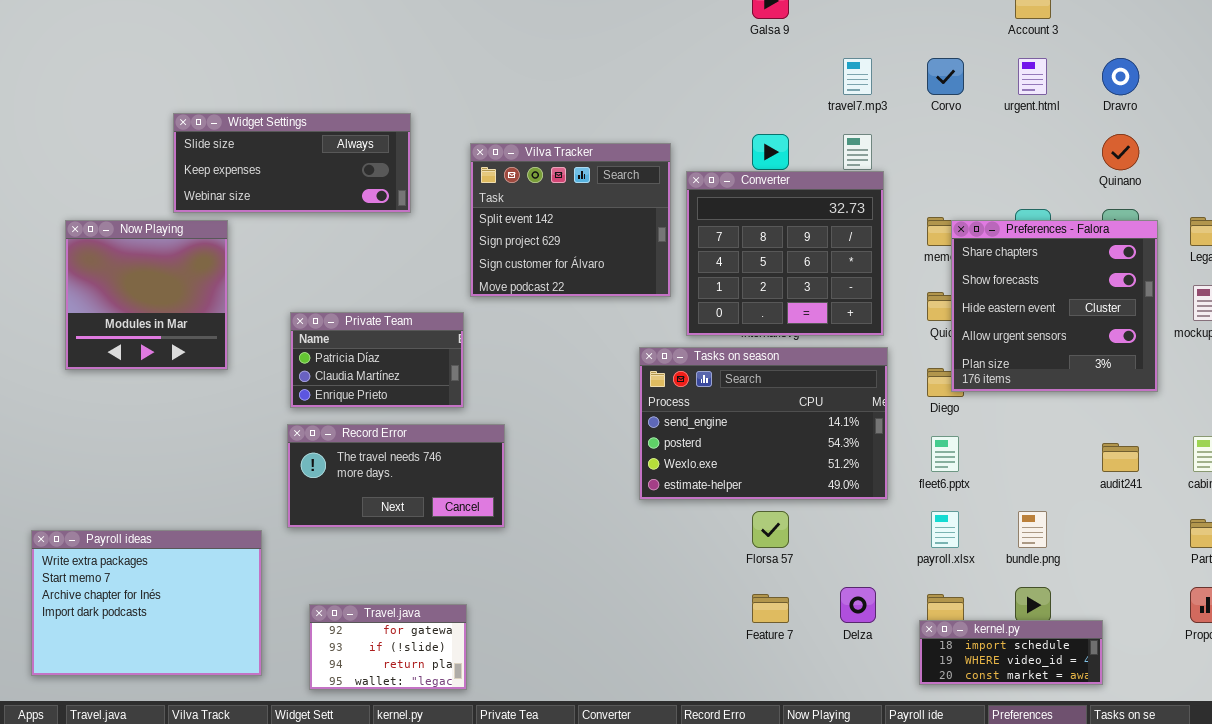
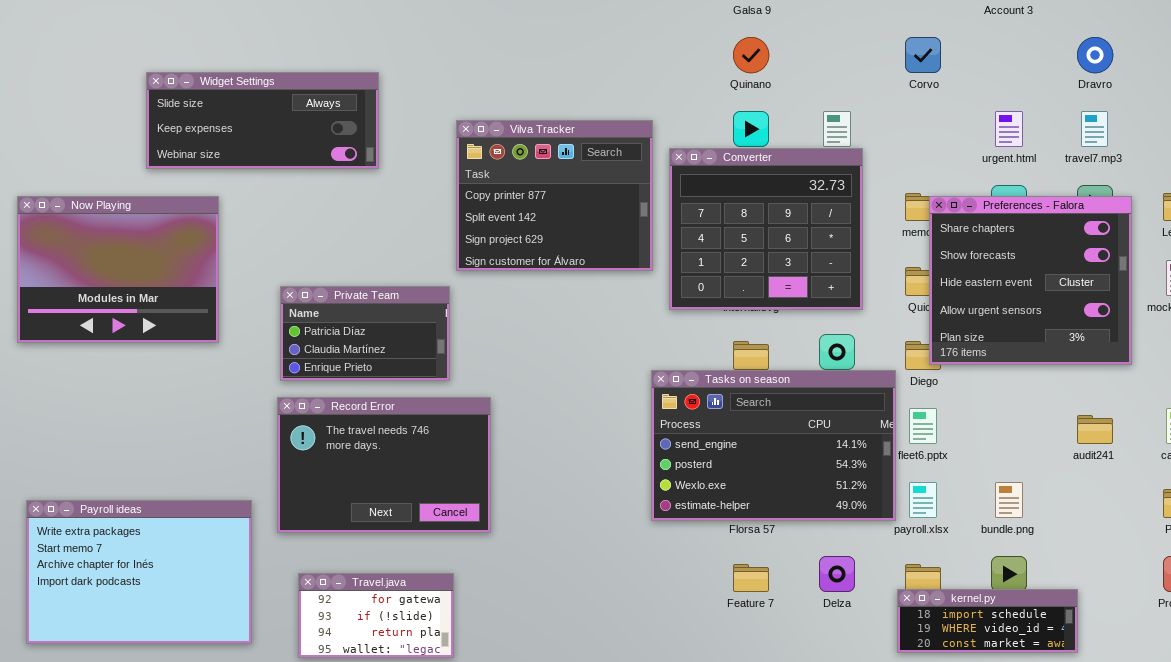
travel7.mp3: [843,58,872,95] -> [1081,111,1108,147], moved
urgent.html: [1018,58,1047,95] -> [995,111,1023,147], moved
Widget Settings: [173,113,411,213] -> [146,72,379,169], moved
Quinano: [1102,134,1139,170] -> [733,37,769,73], moved
Vilva Tracker: [470,143,671,297] -> [456,120,653,271], scrolled up 1 row
Now Playing: [65,220,228,370] -> [17,196,219,343], resized
Tasks on season: [639,347,888,500] -> [651,370,896,521], moved
Record Error: [287,424,505,528] -> [277,397,491,533], resized

